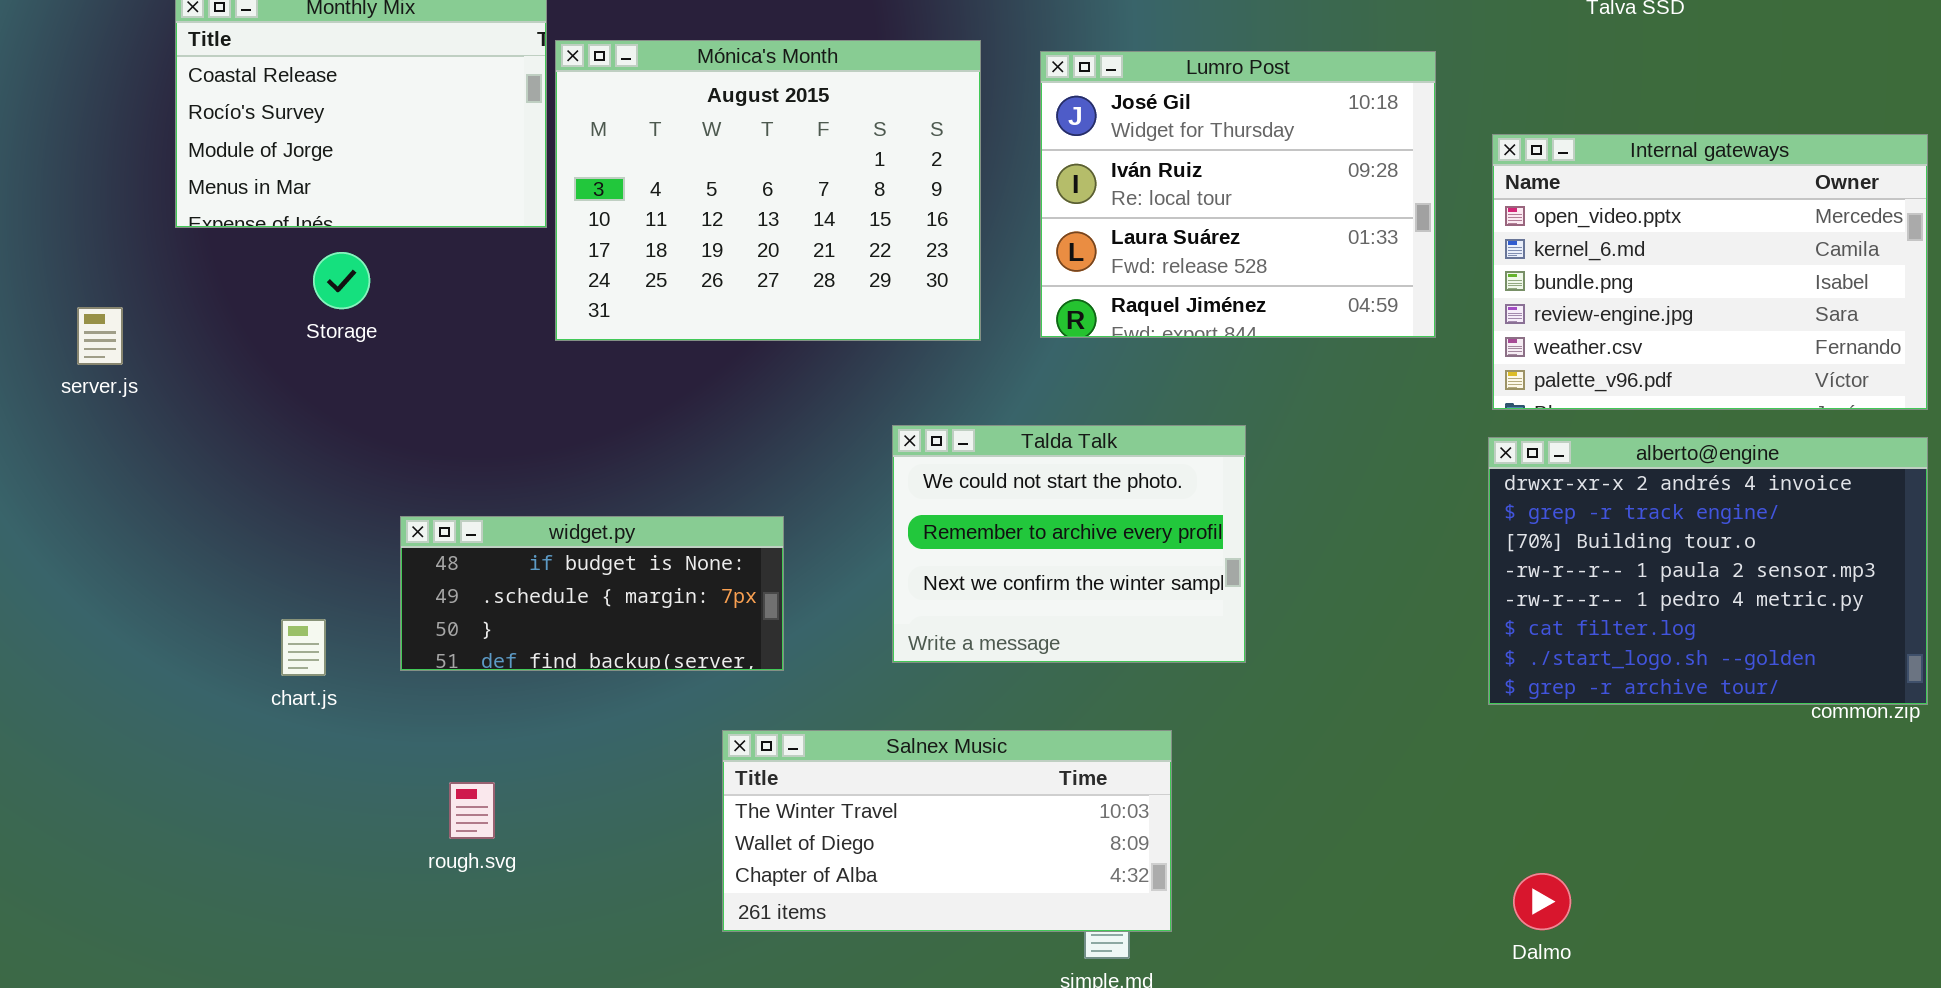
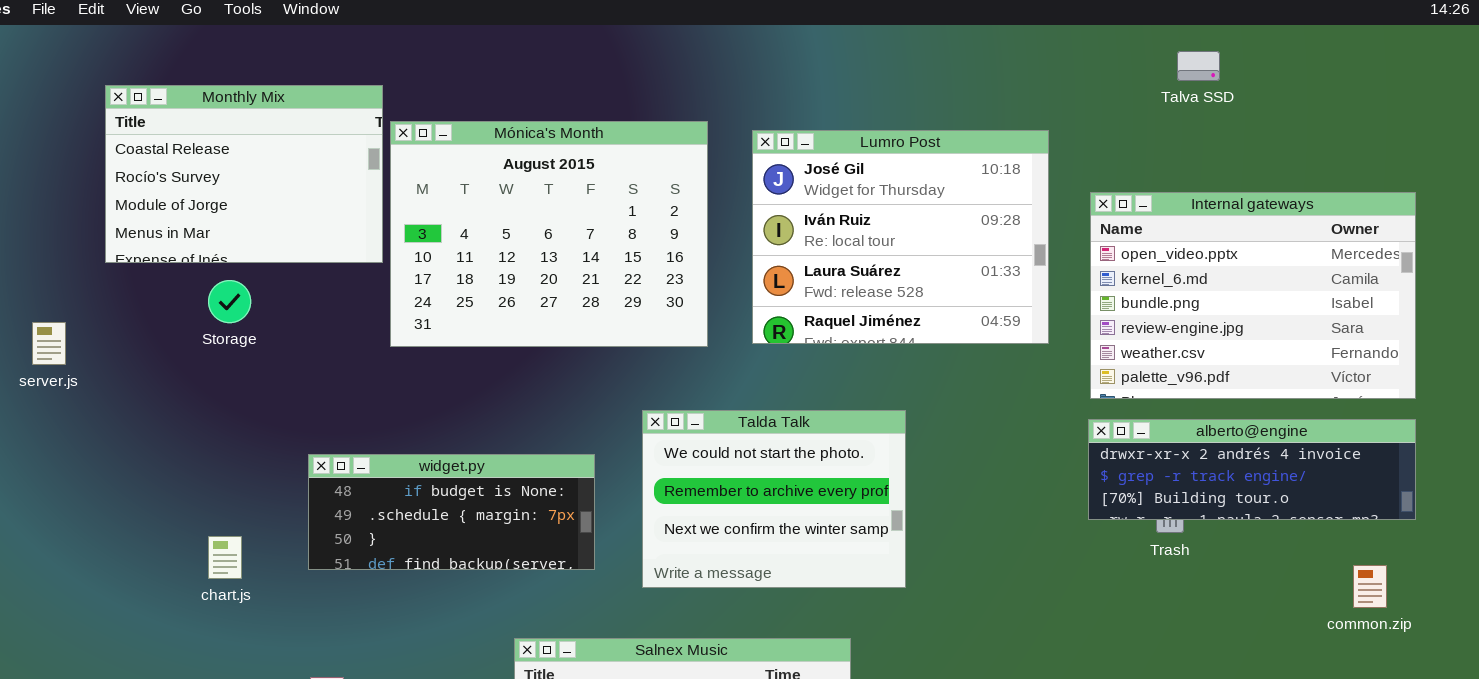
alberto@engine: [1488,437,1928,705] -> [1088,419,1416,520], resized
widget.py: [400,516,784,671] -> [308,454,595,570], moved
chart.js: [281,619,326,676] -> [208,536,242,579], moved

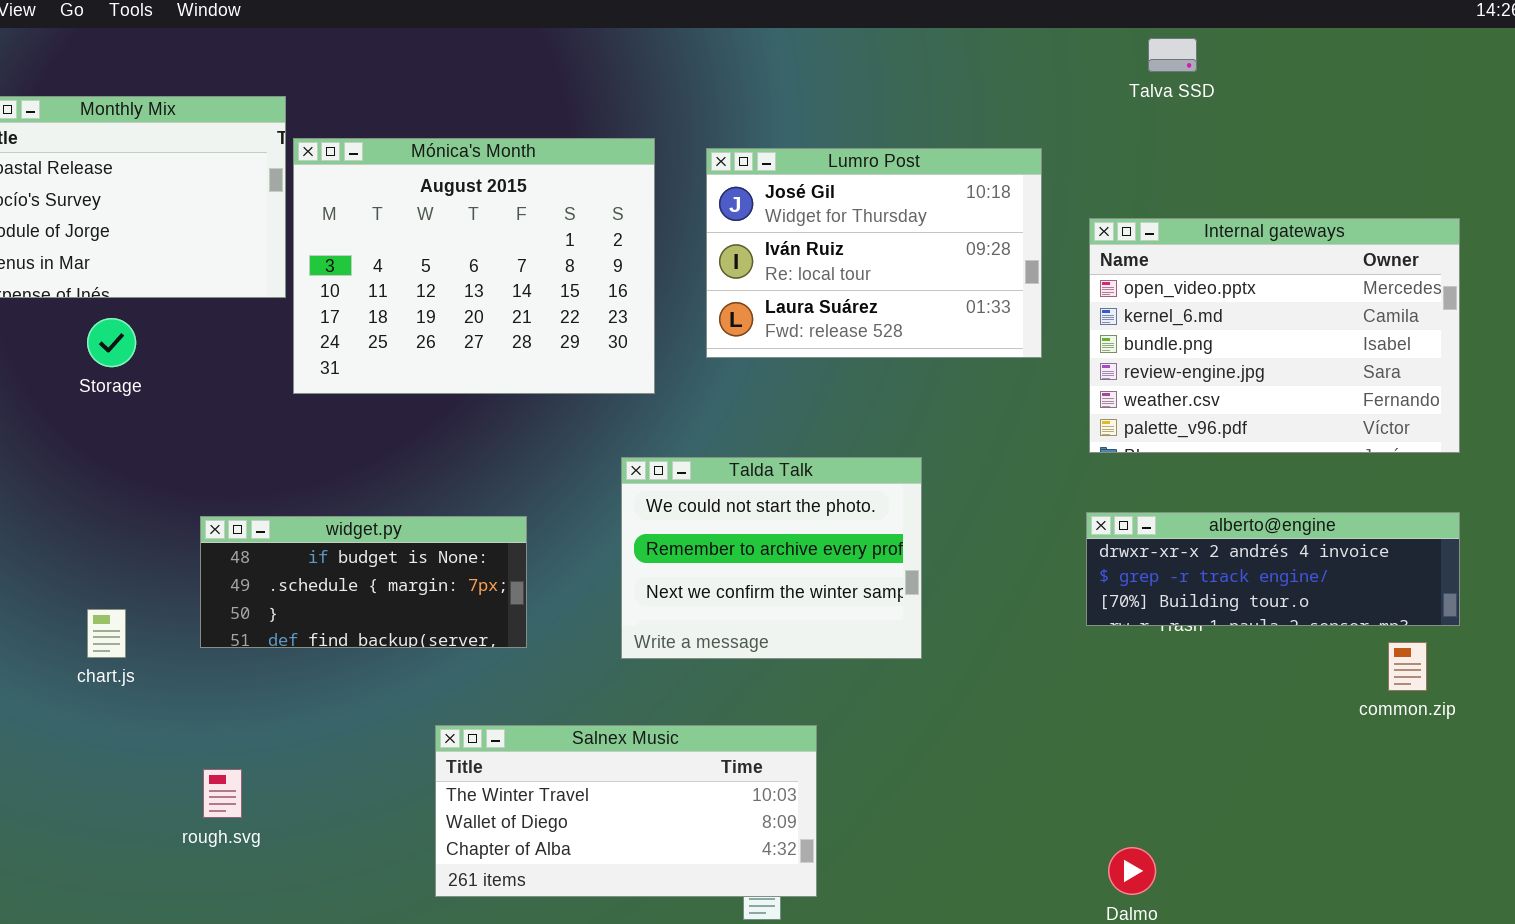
Talva SSD: [1177,51,1220,81] -> [1148,38,1197,72], moved
Lumro Post: [752,130,1049,344] -> [706,148,1042,358], resized
Talda Talk: [642,410,906,588] -> [621,457,922,659], moved
alberto@engine: [1088,419,1416,520] -> [1086,512,1460,626], moved

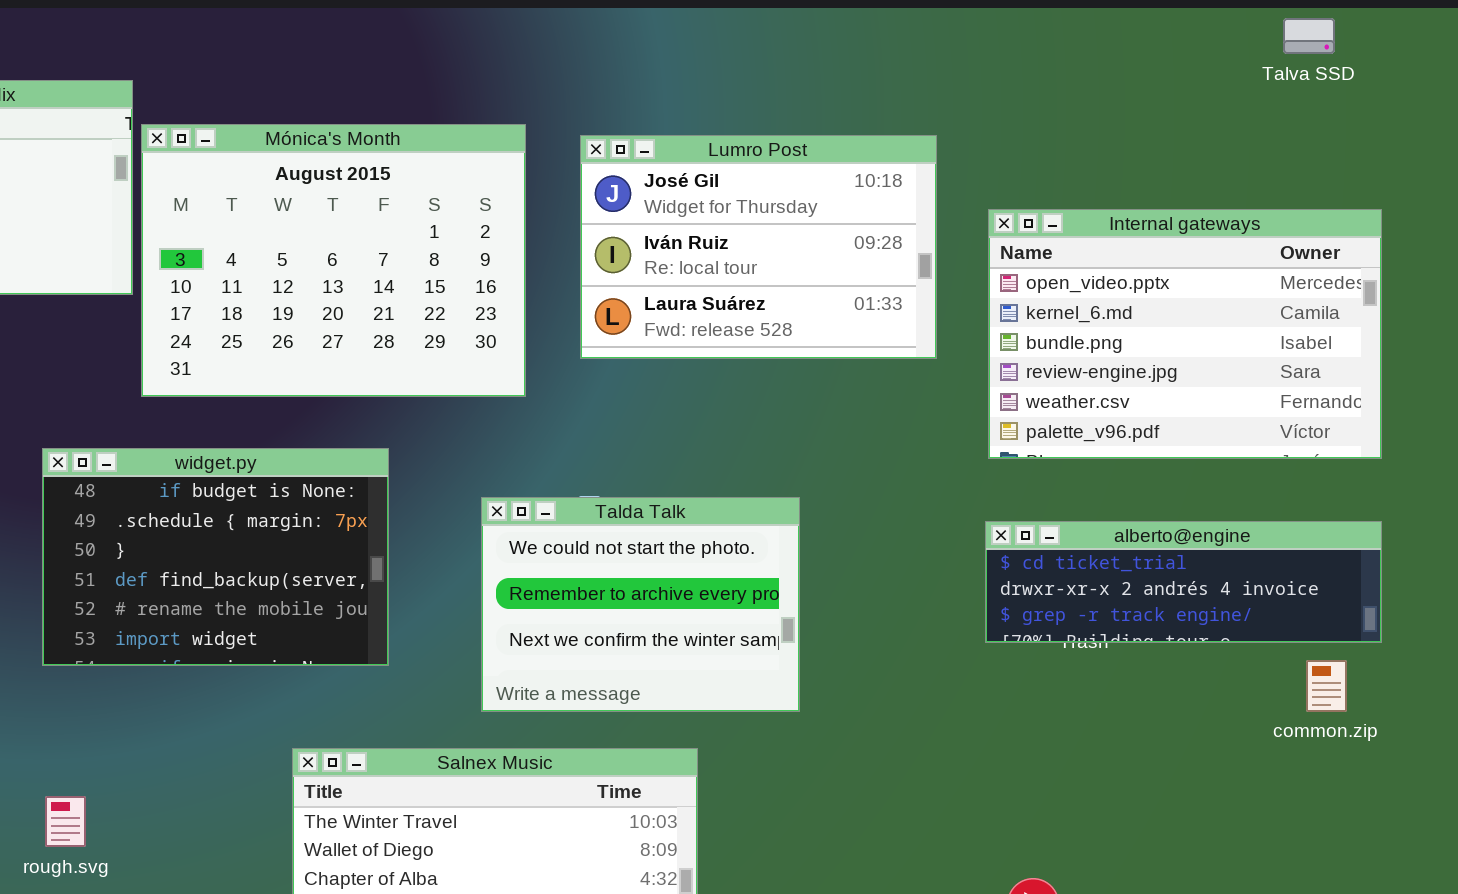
Talva SSD: [1148,38,1197,72] -> [1283,18,1335,54], moved
Talda Talk: [621,457,922,659] -> [481,497,800,712], moved
alberto@engine: [1086,512,1460,626] -> [985,521,1382,643], scrolled up 1 row
widget.py: [200,516,527,648] -> [42,448,389,666], resized

